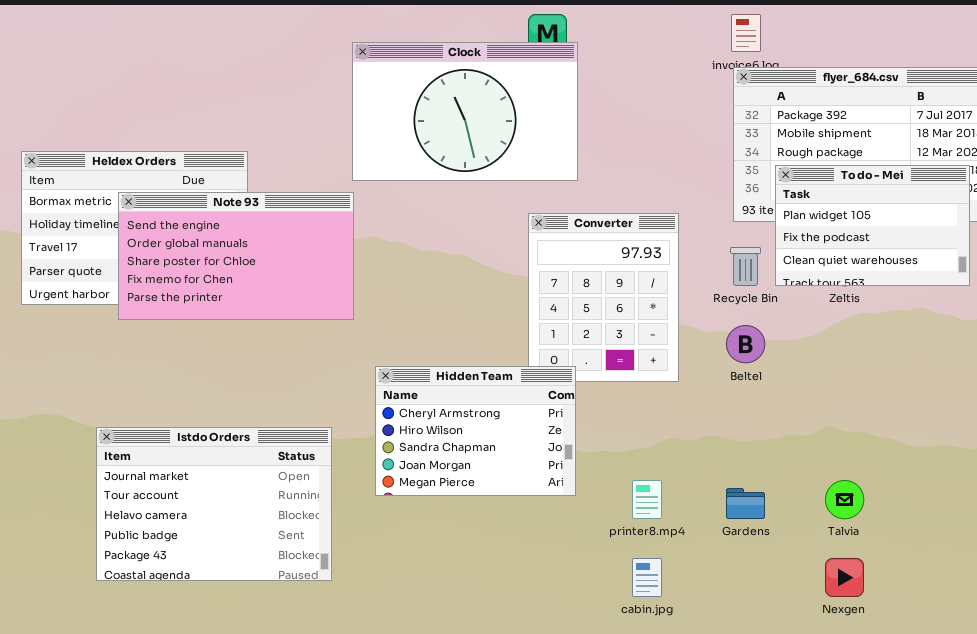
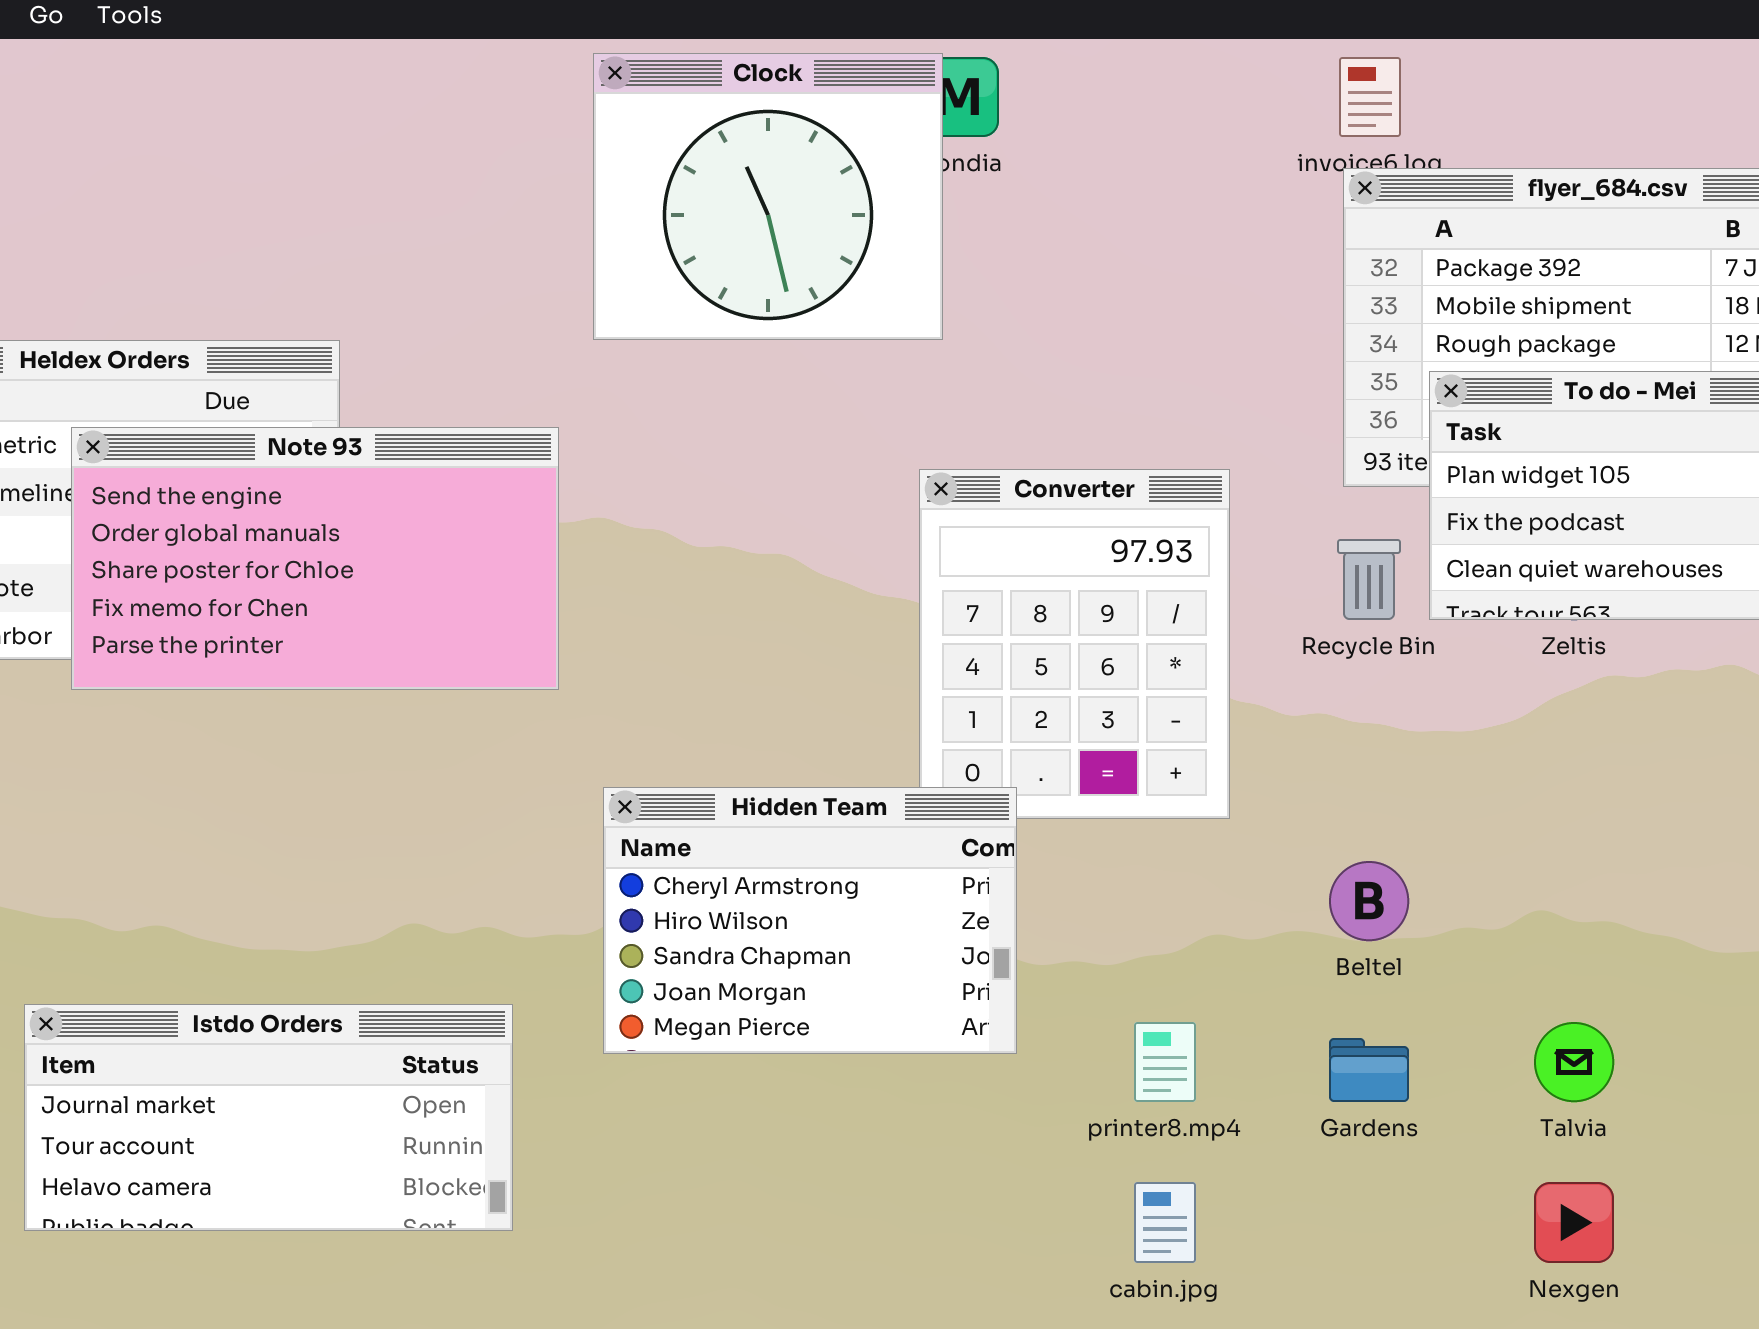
Clock: [352,42,578,181] -> [593,53,943,340], moved, resized
Beltel: [726,325,765,363] -> [1329,861,1409,941], moved
Istdo Orders: [96,427,332,581] -> [24,1004,513,1231], resized

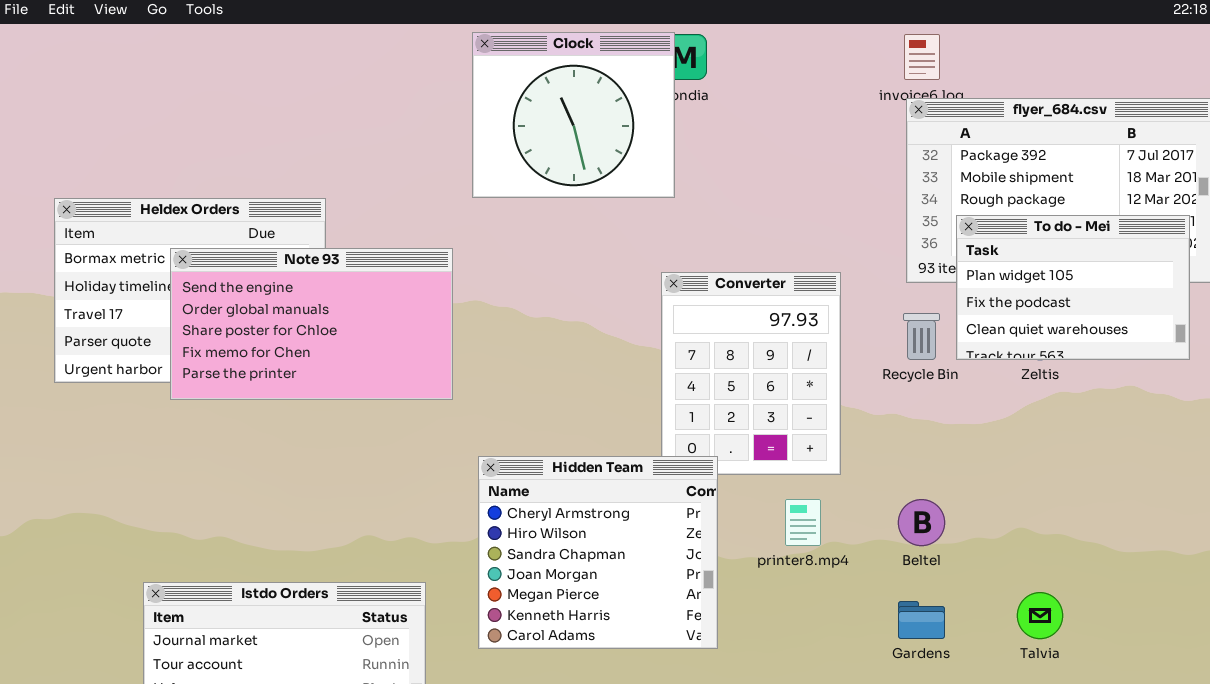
Hidden Team: [603,787,1017,1054] -> [478,456,718,649], resized
printer8.mp4: [1134,1022,1196,1102] -> [785,499,821,546], moved

